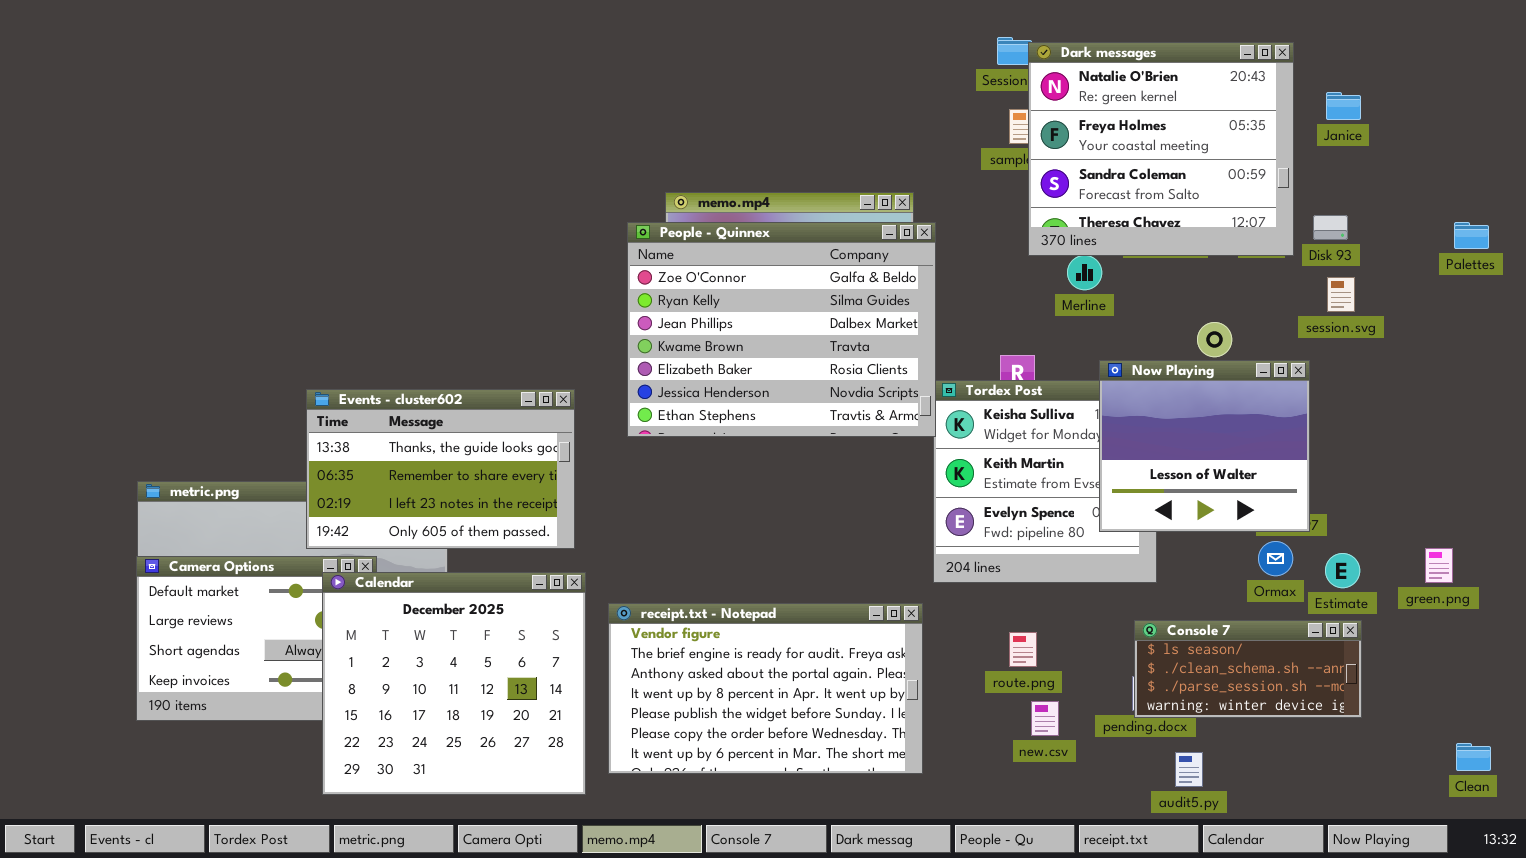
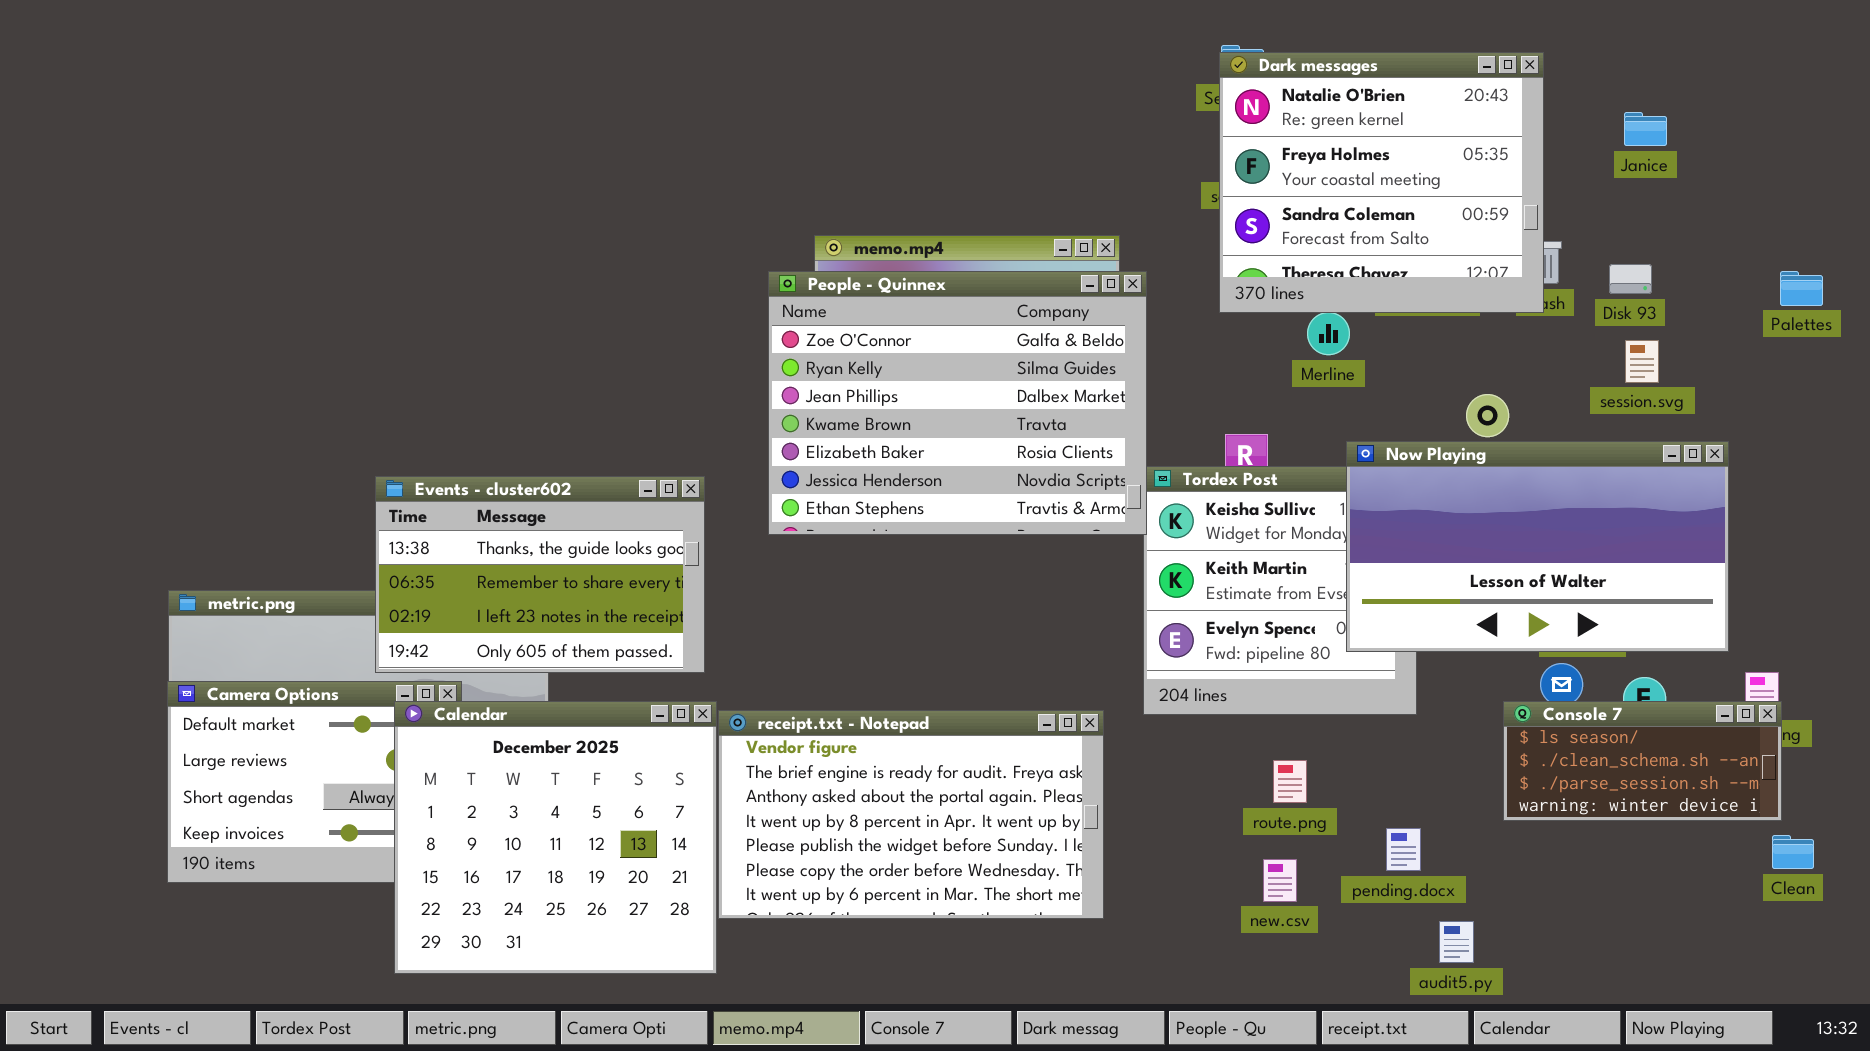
Dark messages: [1028,42,1294,256] -> [1219,52,1544,313], moved
Now Playing: [1099,360,1310,532] -> [1346,441,1729,652], resized
receipt.txt - Notepad: [608,603,923,774] -> [718,710,1104,919], moved
Console 7: [1134,620,1362,718] -> [1503,701,1782,821], moved
route.png: [1009,632,1037,667] -> [1273,760,1307,803], moved
Clean: [1456,743,1491,771] -> [1772,835,1814,869], moved

